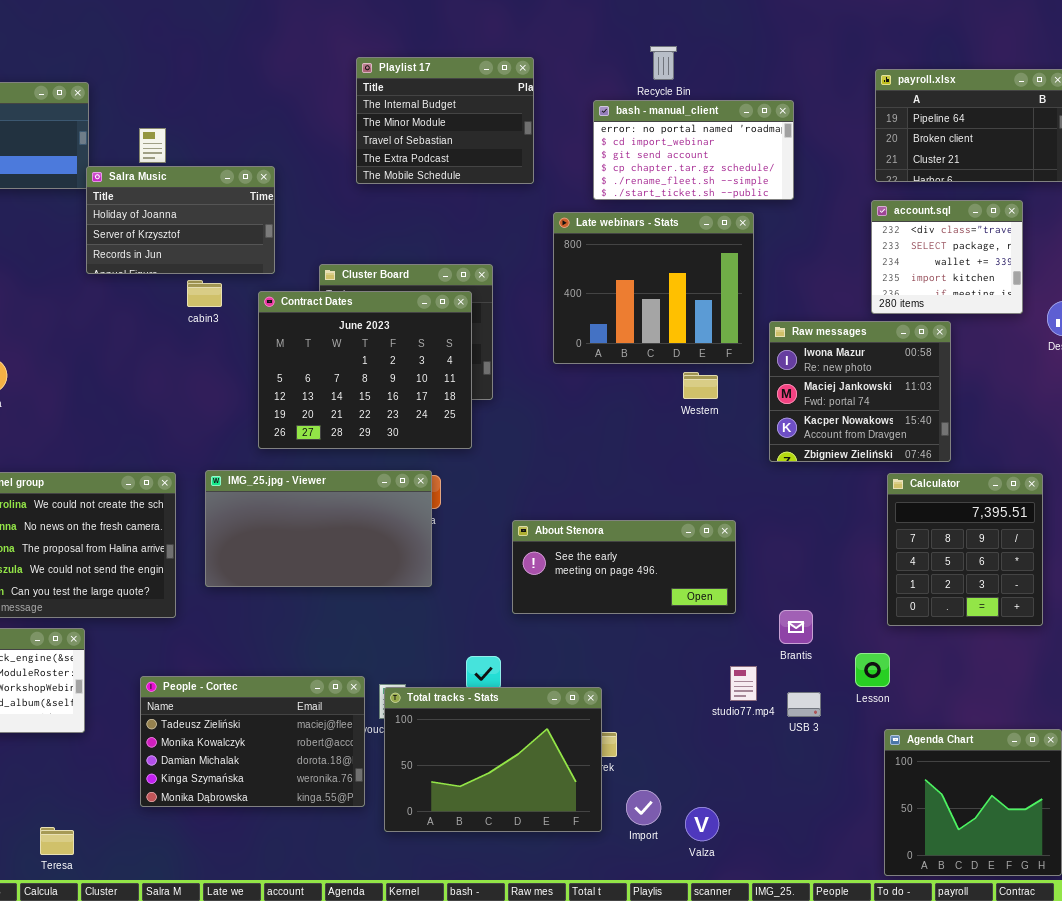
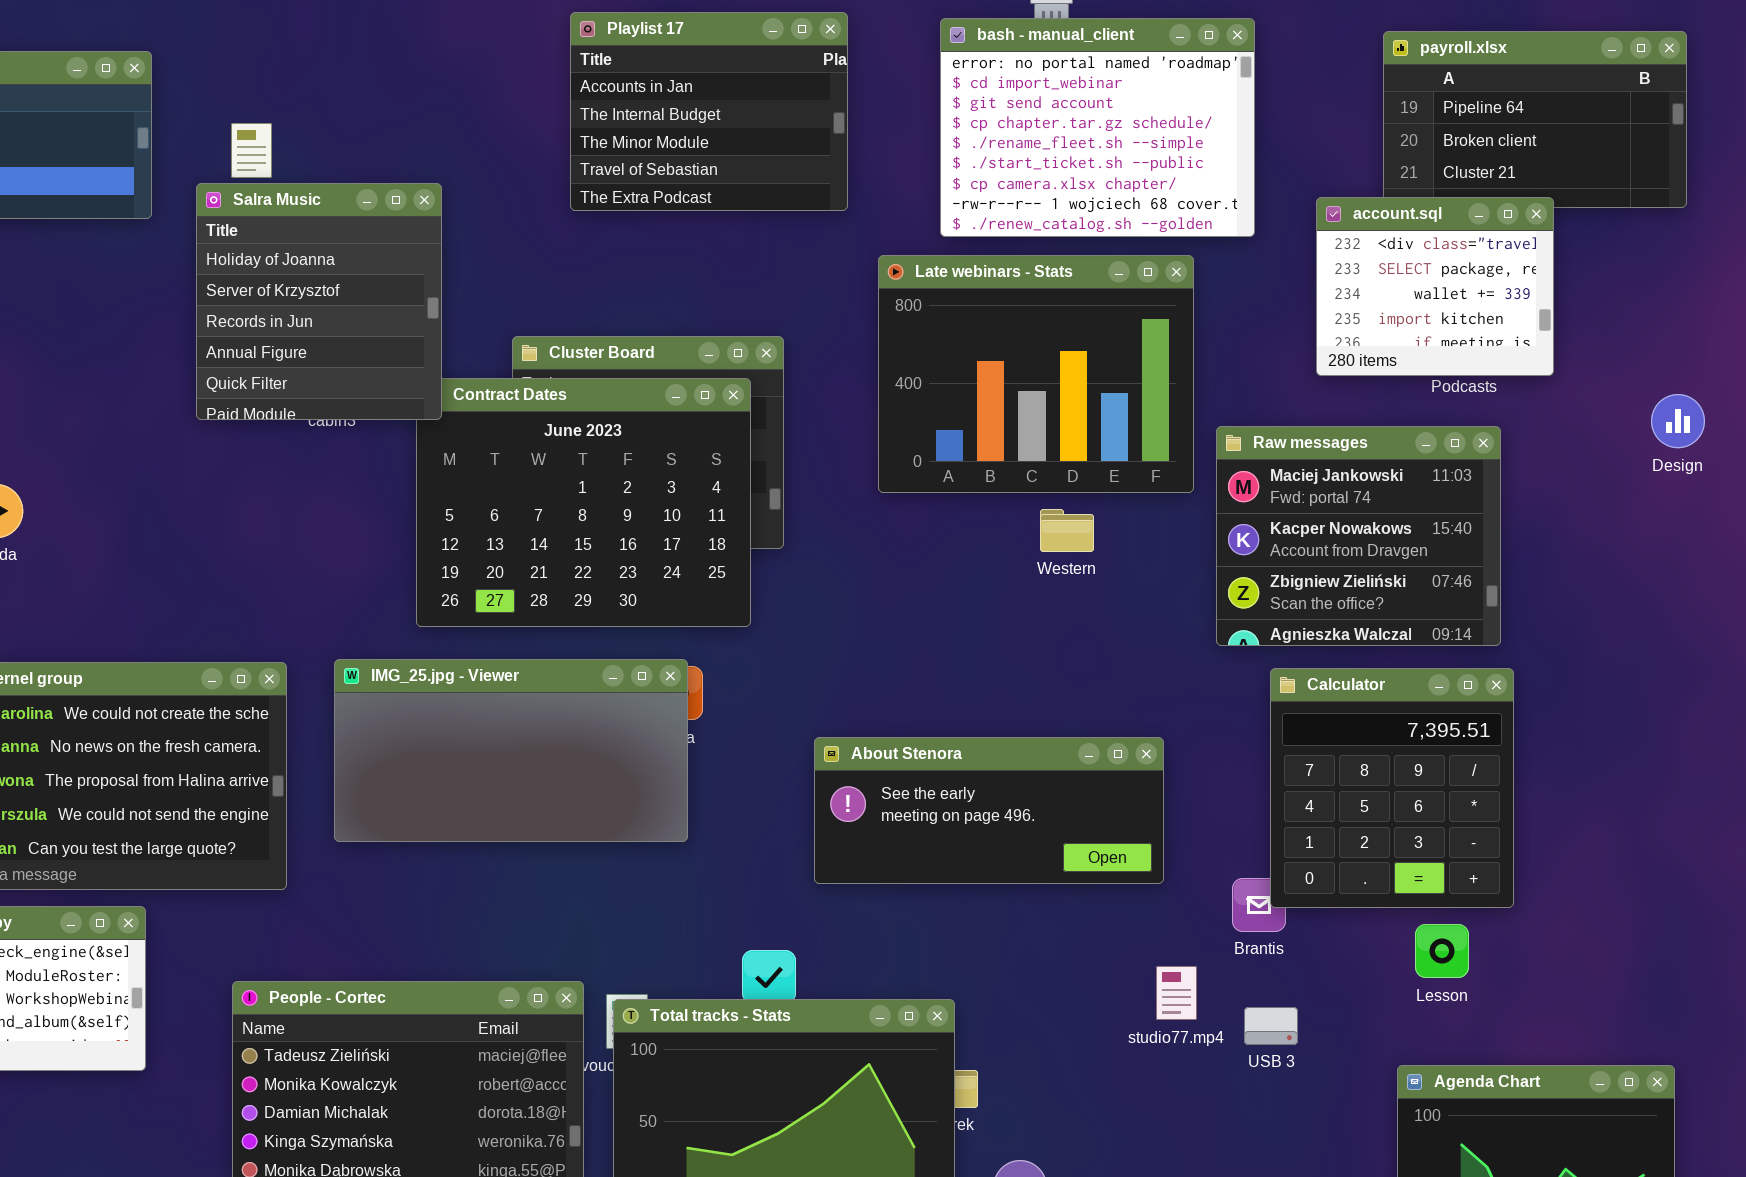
Playlist 17: [356,57,534,184] -> [570,12,848,211], scrolled up 1 row
bash - manual_client: [593,100,794,200] -> [940,18,1255,237], resized
Salra Music: [86,166,275,274] -> [196,183,442,420], resized
account.sql: [871,200,1023,314] -> [1316,197,1554,376], moved
Raw messages: [769,321,951,462] -> [1216,426,1501,646], scrolled down 1 row
Western: [683,372,718,399] -> [1040,509,1094,552], moved
Calculator: [887,473,1043,626] -> [1270,668,1514,908], moved
Lesson: [855,653,890,687] -> [1415,924,1469,978], moved

